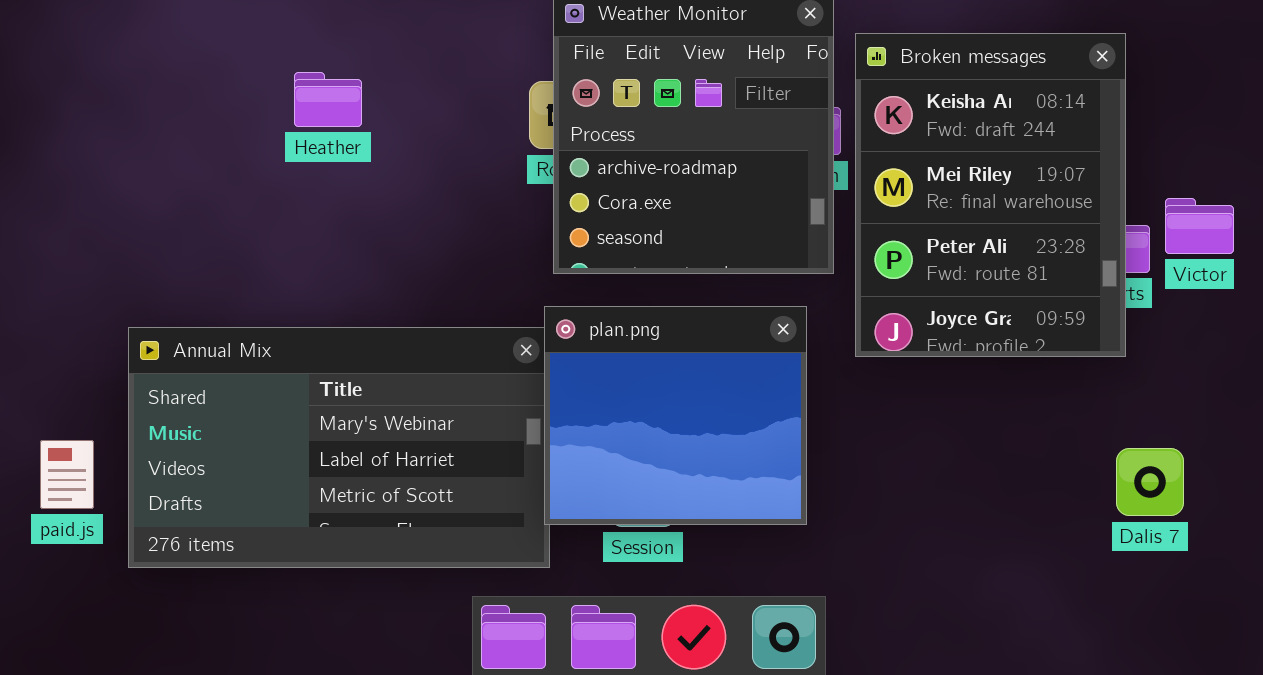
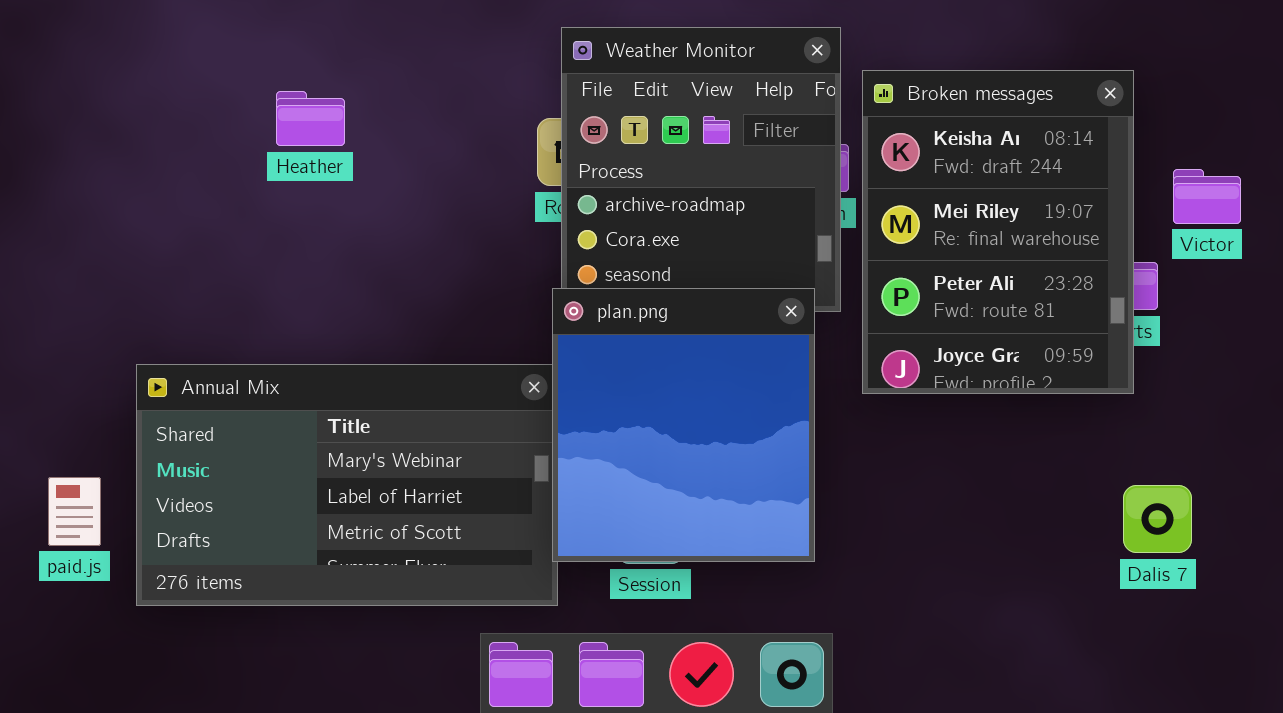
Heather: [294,72,362,127] -> [276,91,345,146], moved
Victor: [1165,198,1234,254] -> [1173,169,1241,224], moved
plan.png: [544,306,807,525] -> [552,288,815,562], resized

